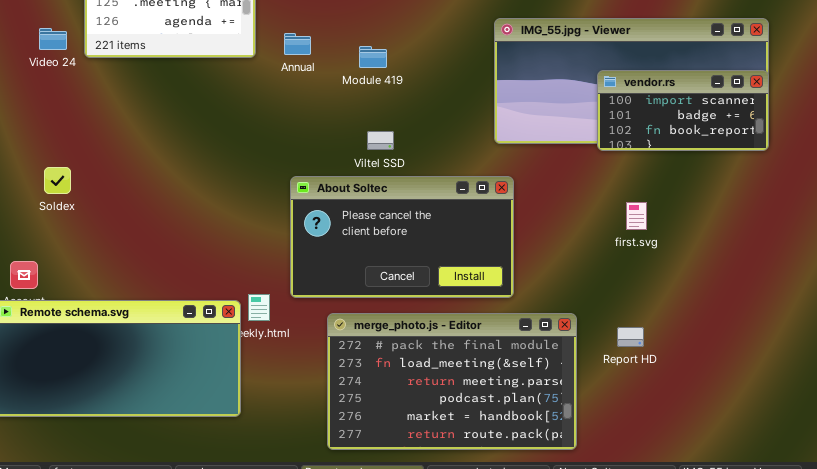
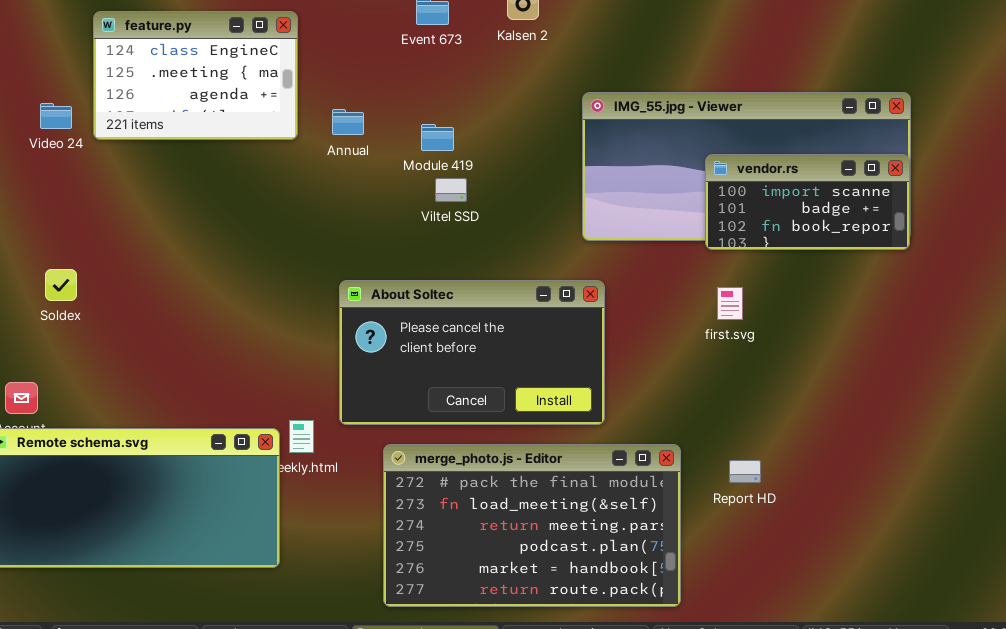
Viltel SSD: [367,131,394,150] -> [435,178,467,202], moved
first.svg: [626,202,647,230] -> [717,287,743,320], moved

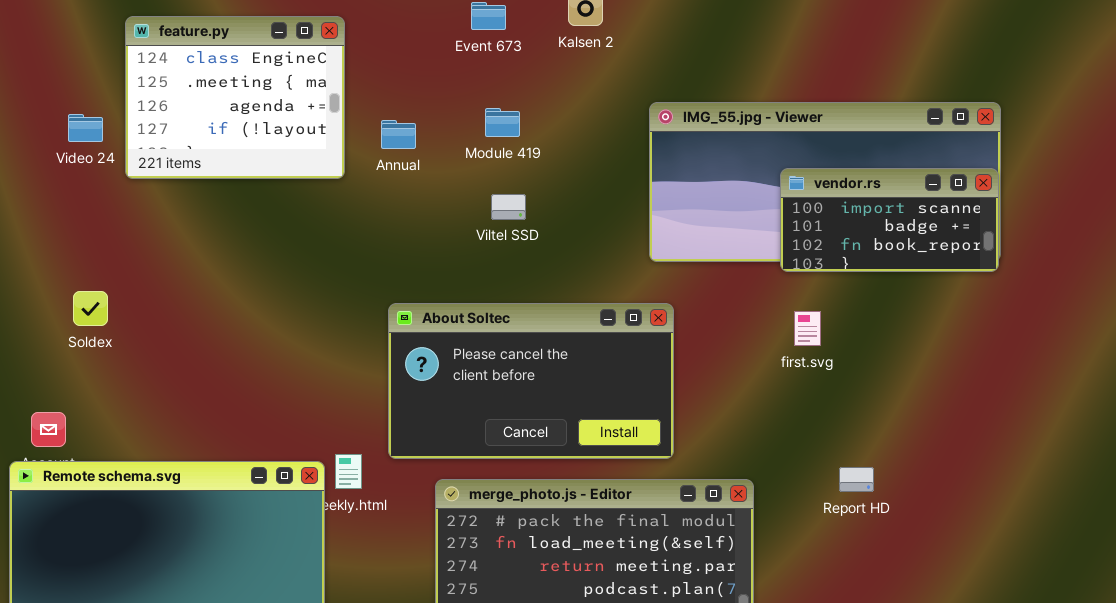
feature.py: [93,11,298,140] -> [125,16,345,179], resized
Module 419: [421,124,454,151] -> [485,108,520,137], moved
Report HD: [729,460,761,483] -> [839,467,874,492], moved

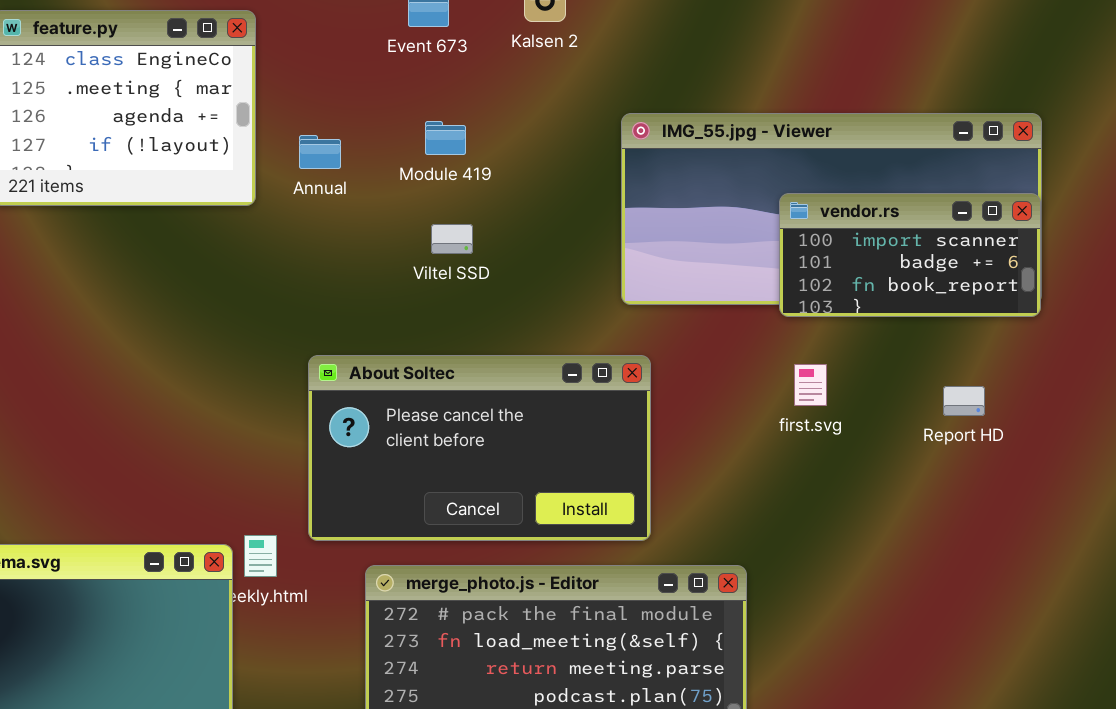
Report HD: [839,467,874,492] -> [943,386,985,416], moved

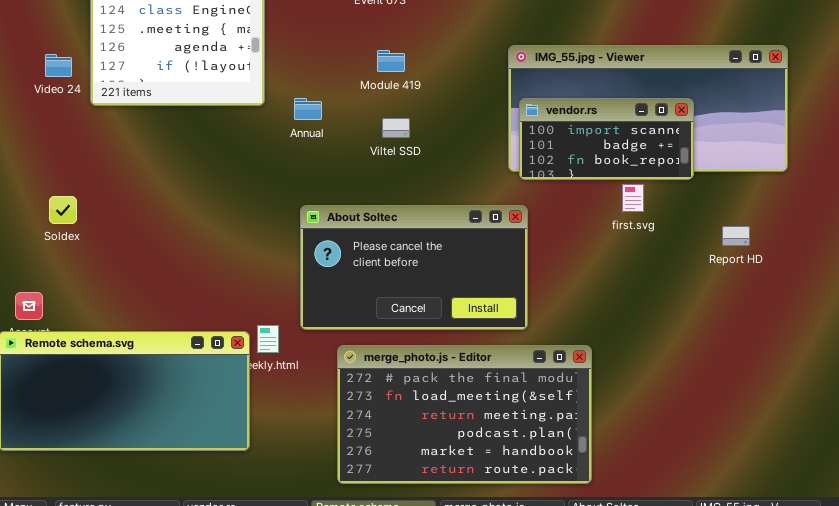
Annual: [299,135,341,169] -> [294,98,322,120], moved
vendor.rs: [779,193,1041,317] -> [519,98,694,180], moved
first.svg: [794,364,827,406] -> [622,184,644,212], moved

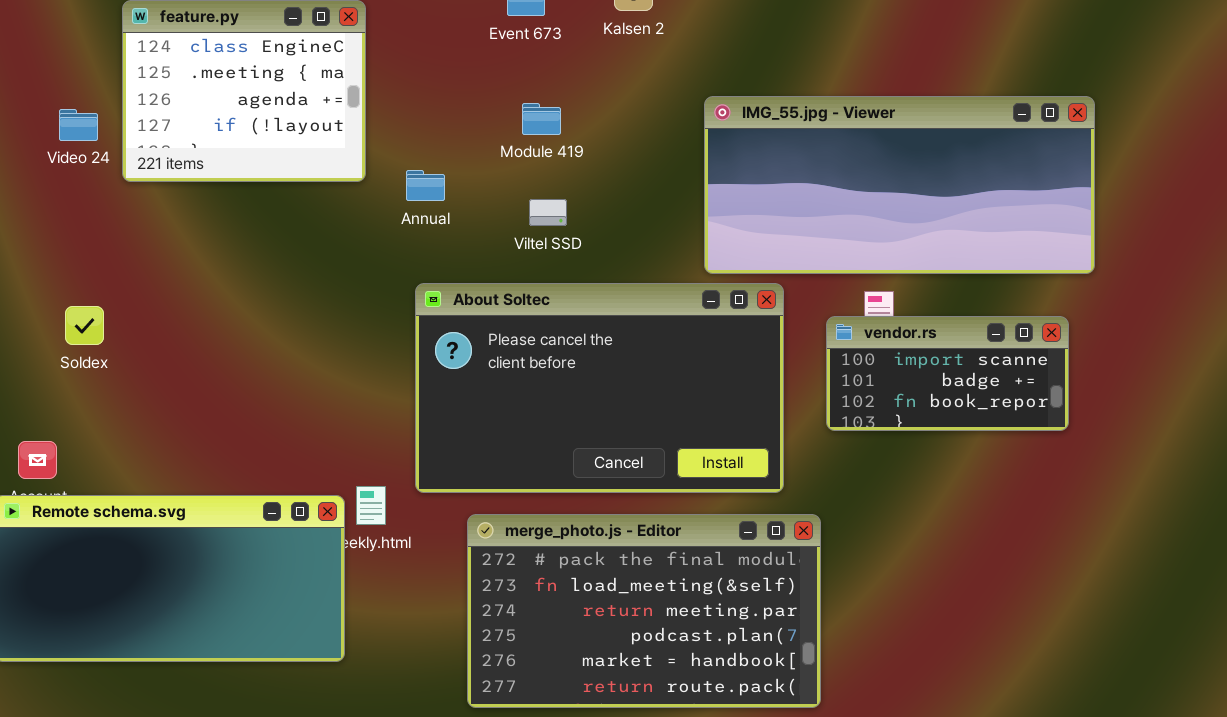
vendor.rs: [519,98,694,180] -> [826,316,1069,431], moved
About Soltec: [300,205,528,330] -> [415,283,784,493], resized

